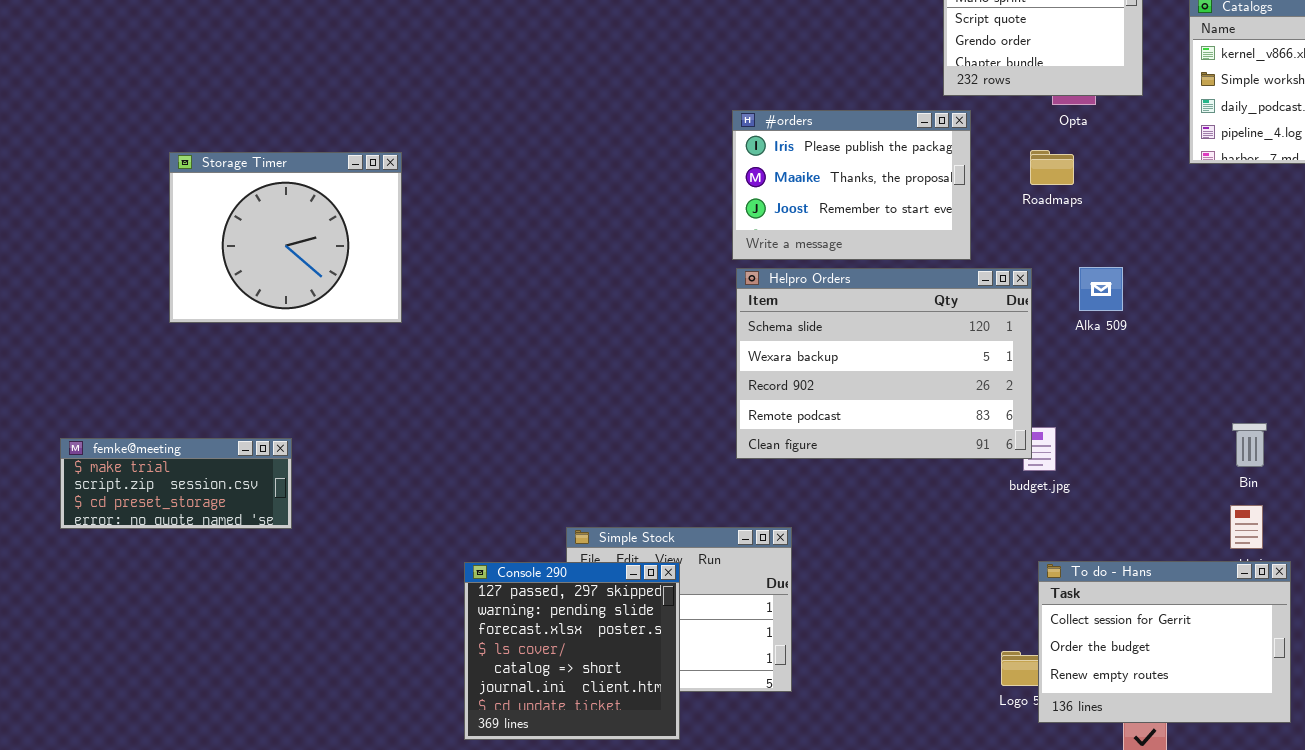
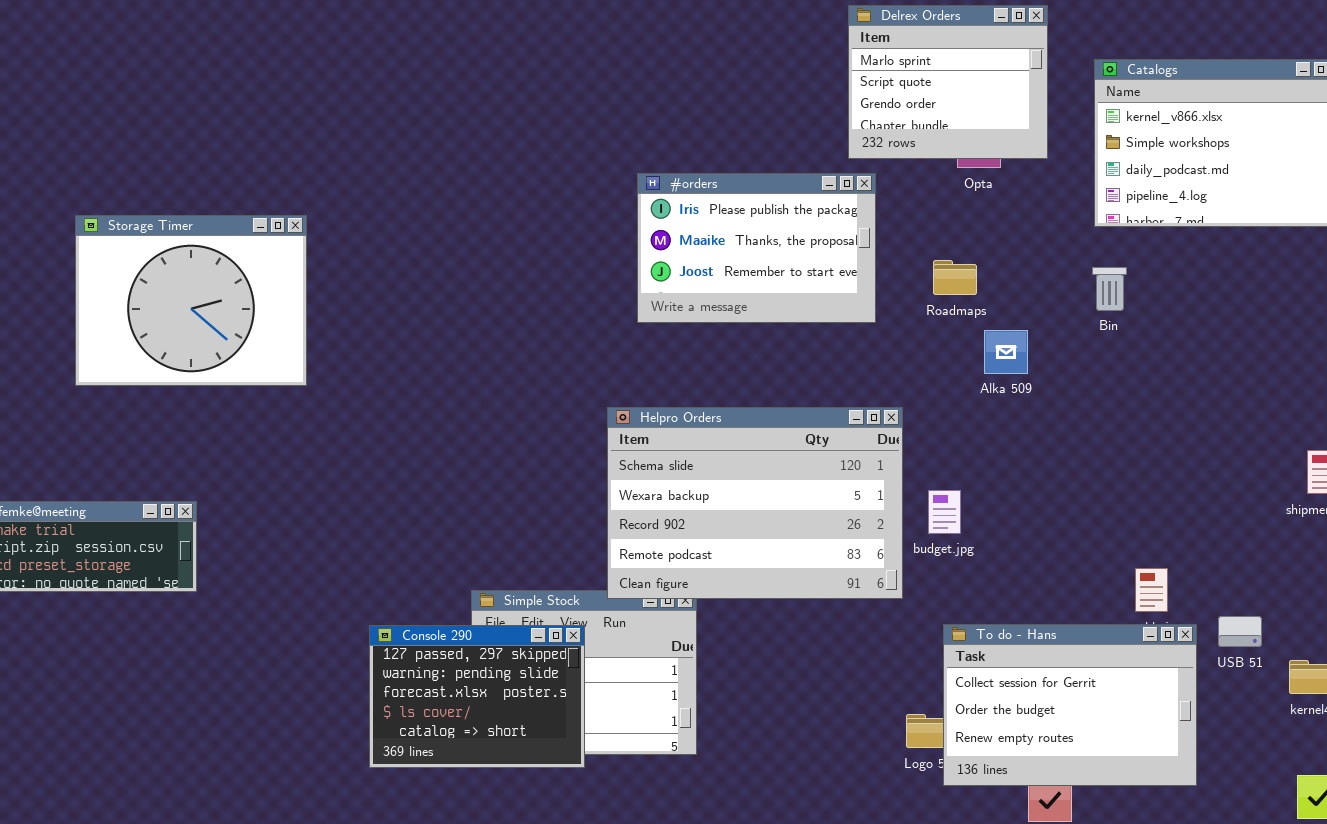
Roadmaps: [1030,150,1074,185] -> [933,260,977,295], moved
Helpro Orders: [736,268,1032,459] -> [607,407,903,599], moved
Bin: [1232,423,1267,467] -> [1092,267,1127,311], moved
Console 290: [464,562,680,740] -> [369,625,585,768], resized

